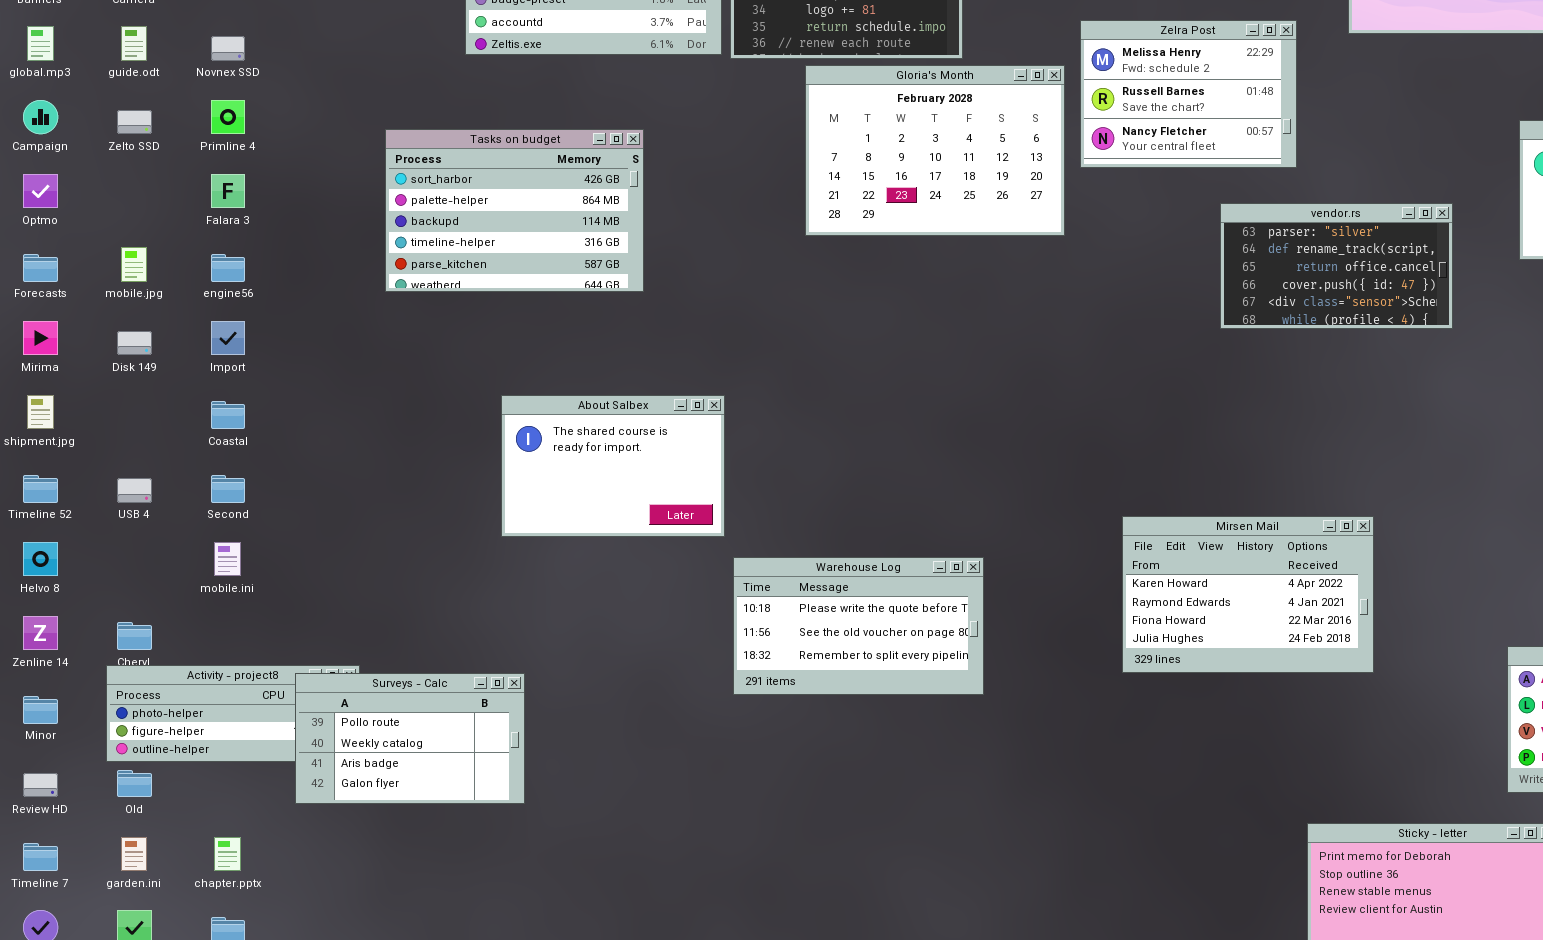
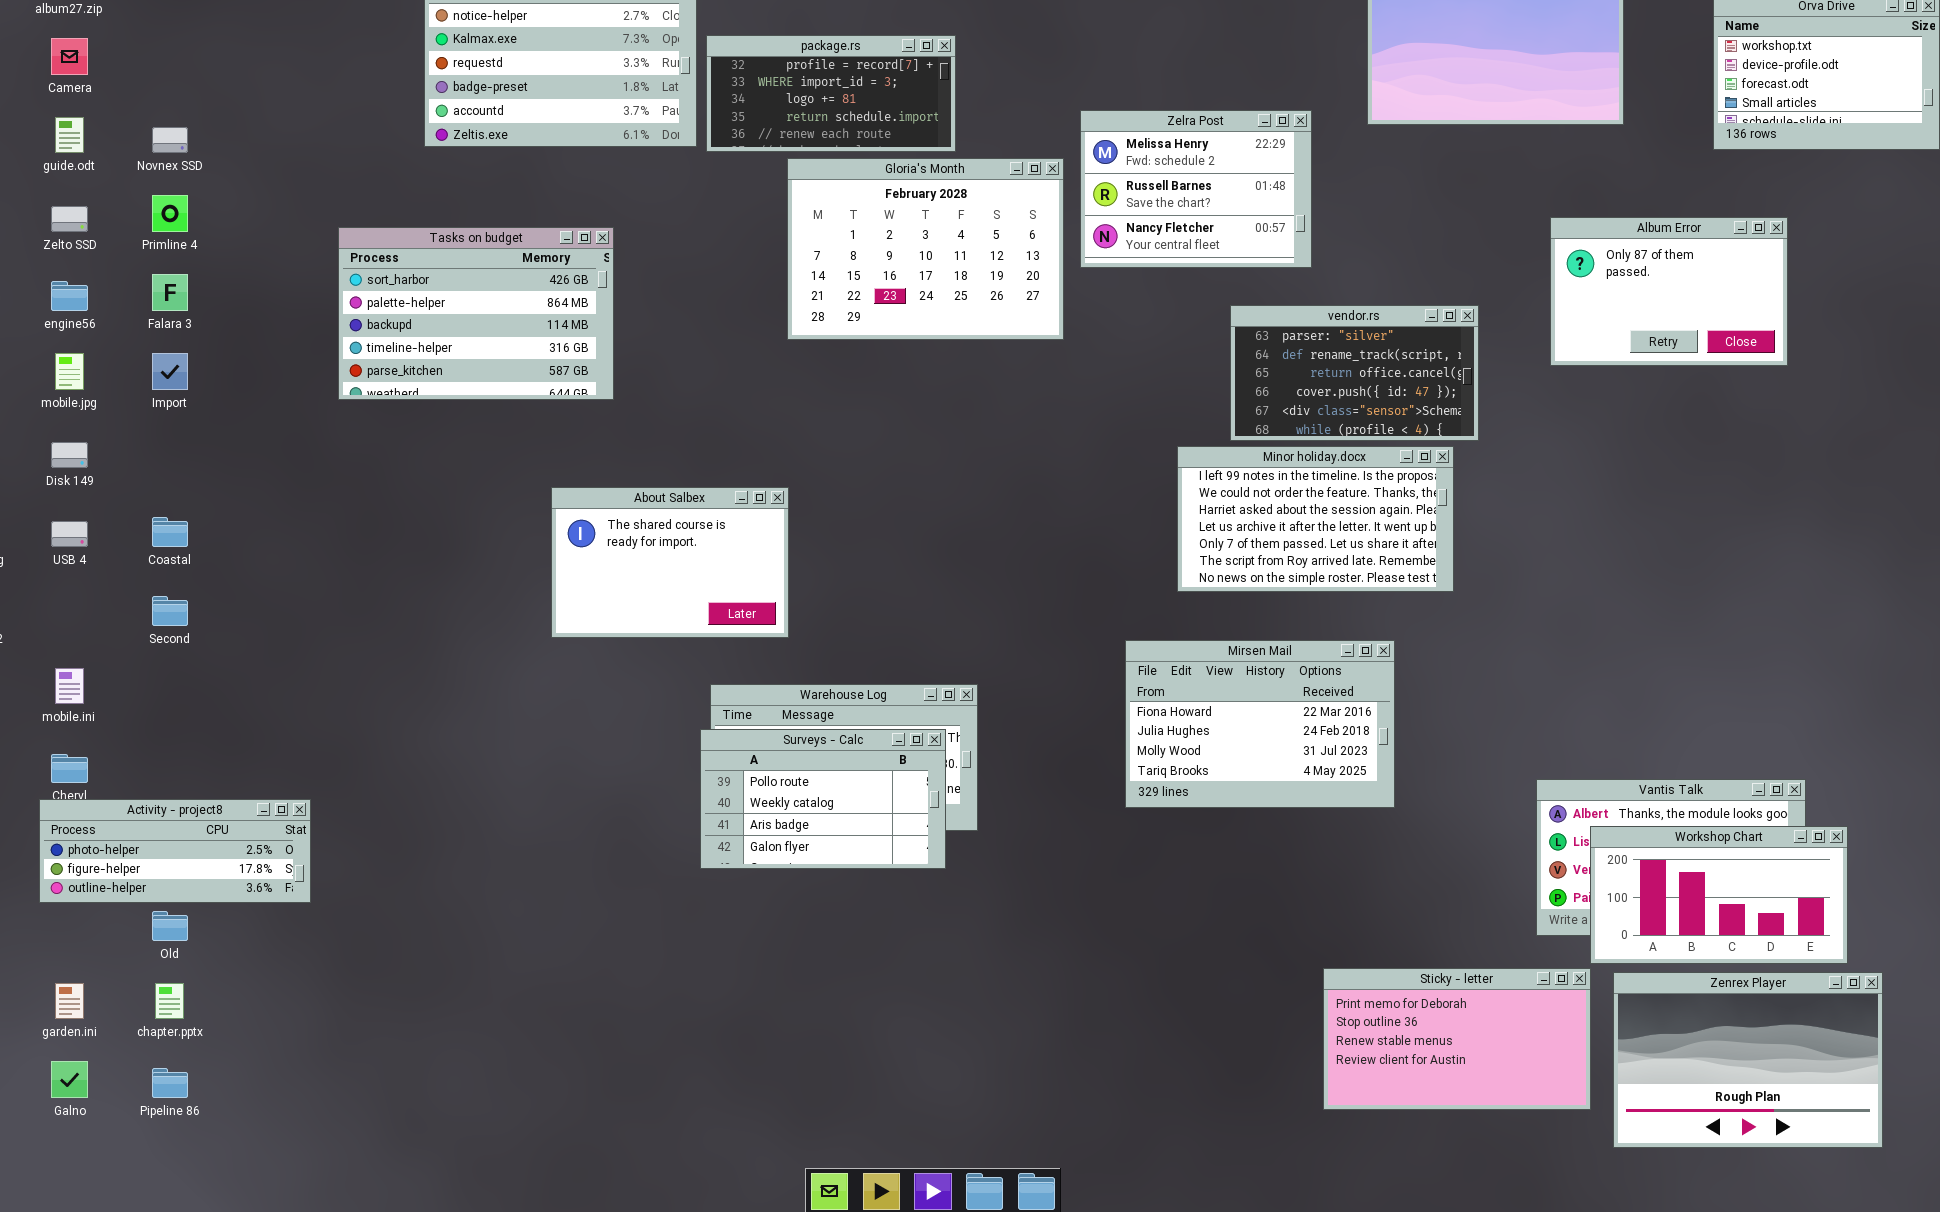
engine56: [211,254,245,282] -> [51,281,88,311], moved
Import: [211,321,245,355] -> [152,353,188,390], moved
Minor holiday.docx: none -> [1177,446,1454,592], opened
About Salbex: [501,395,725,537] -> [551,487,789,638], moved
USB 4: [117,478,152,503] -> [51,521,88,547], moved
Mirsen Mail: [1122,516,1374,673] -> [1125,640,1395,808], scrolled down 2 rows
mobile.ini: [214,542,241,576] -> [55,668,84,704], moved
Surveys - Calc: [295,673,525,804] -> [700,729,946,869], moved
Old: [117,770,152,797] -> [152,911,188,941], moved

